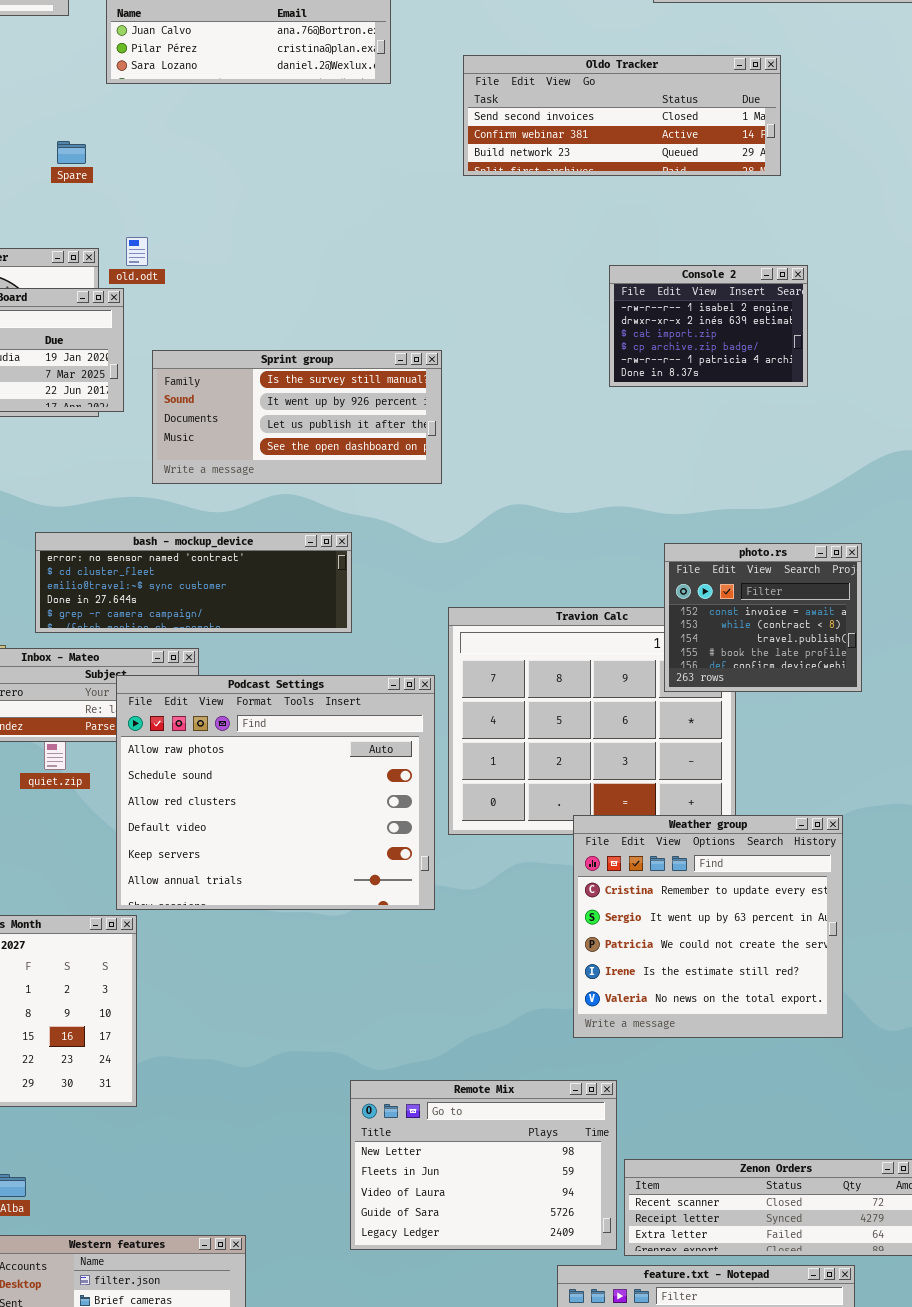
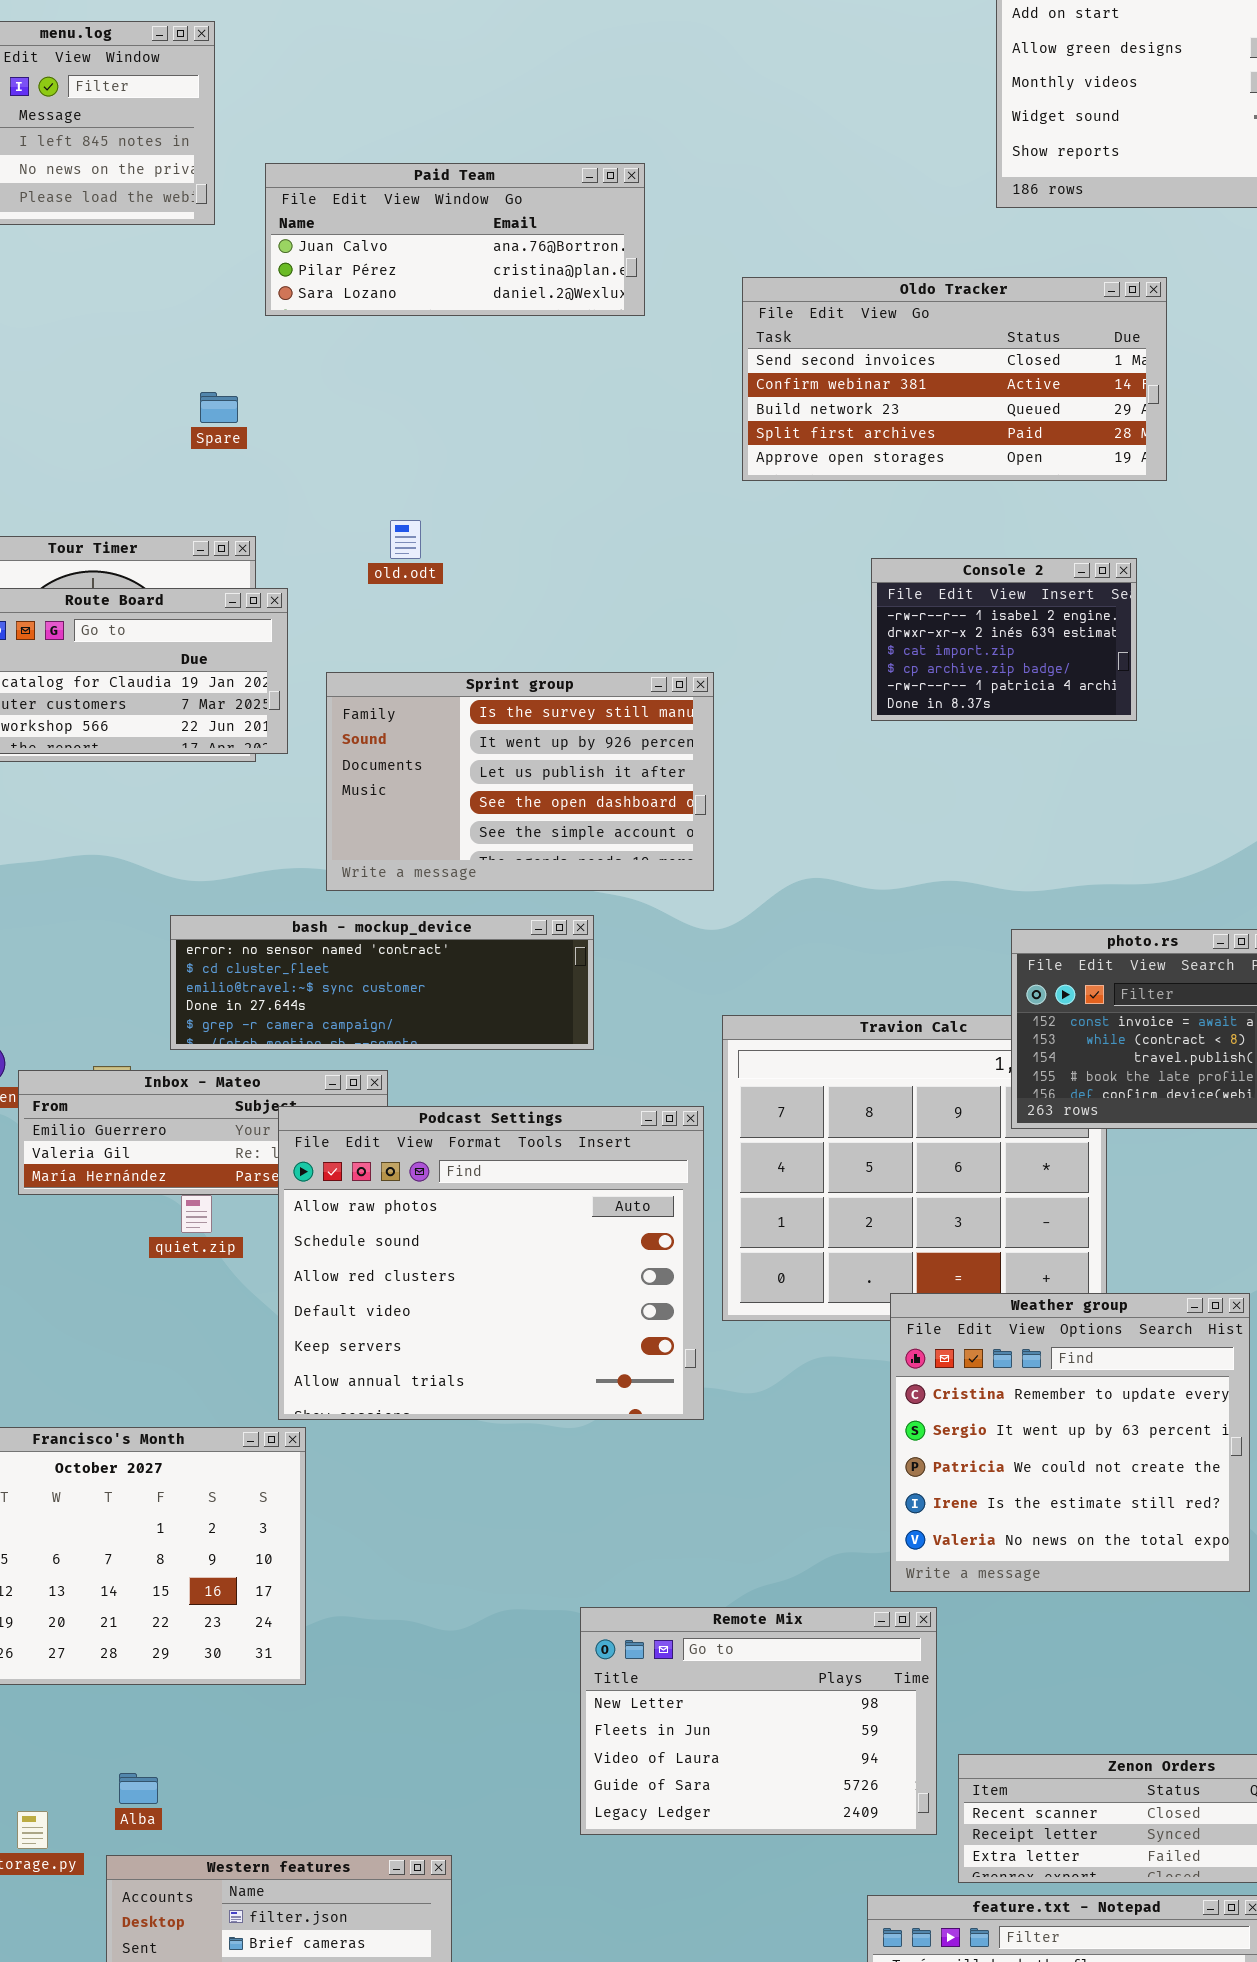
Oldo Tracker: [463,55,781,176] -> [742,277,1167,481], resized
old.odt: [126,237,148,266] -> [390,520,421,559], moved
Console 2: [609,265,808,387] -> [871,558,1137,721], moved
Sprint group: [152,350,442,484] -> [326,672,714,891], resized
Remote Mix: [350,1080,617,1250] -> [580,1607,937,1835], moved

